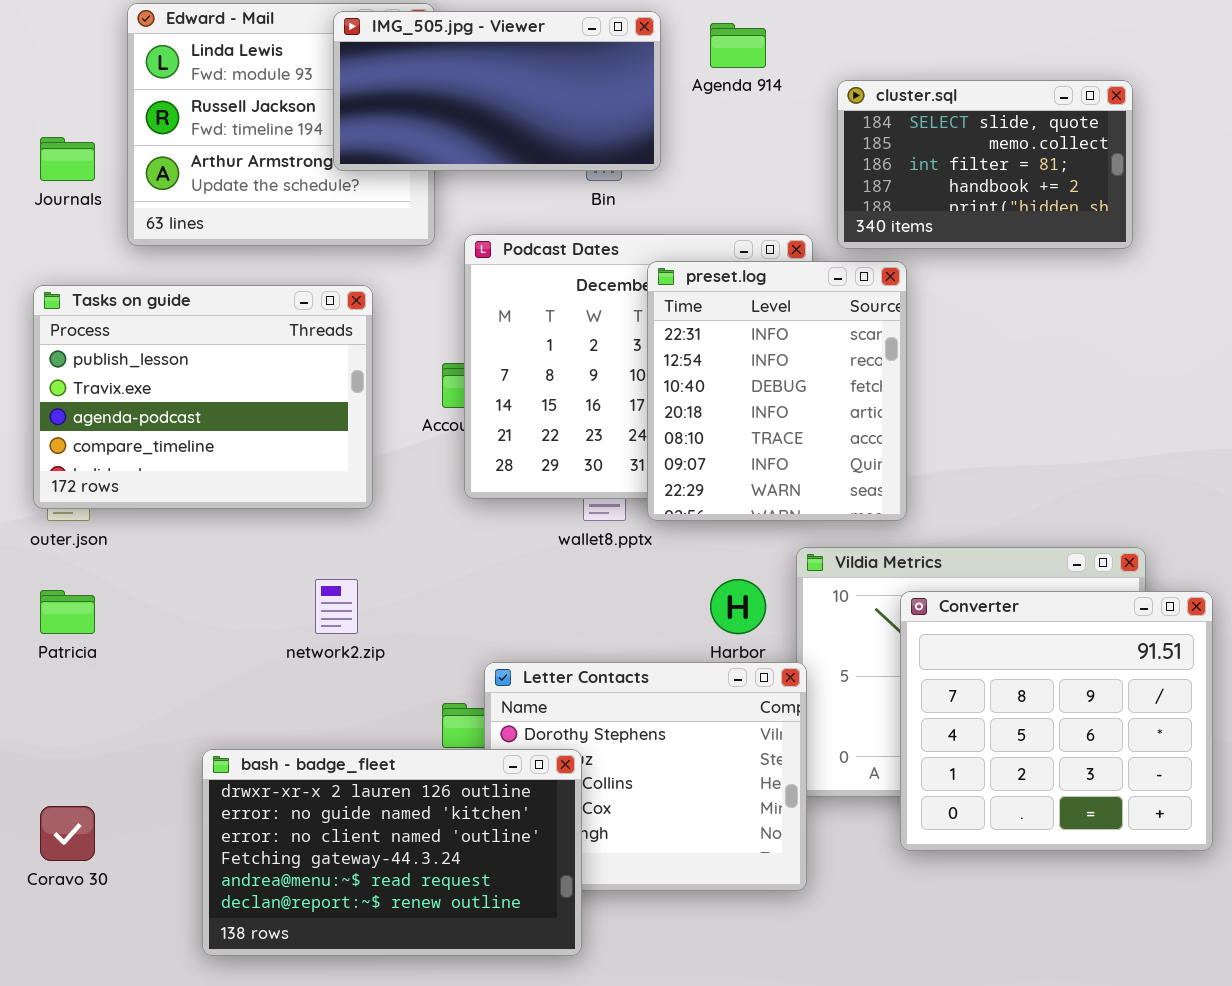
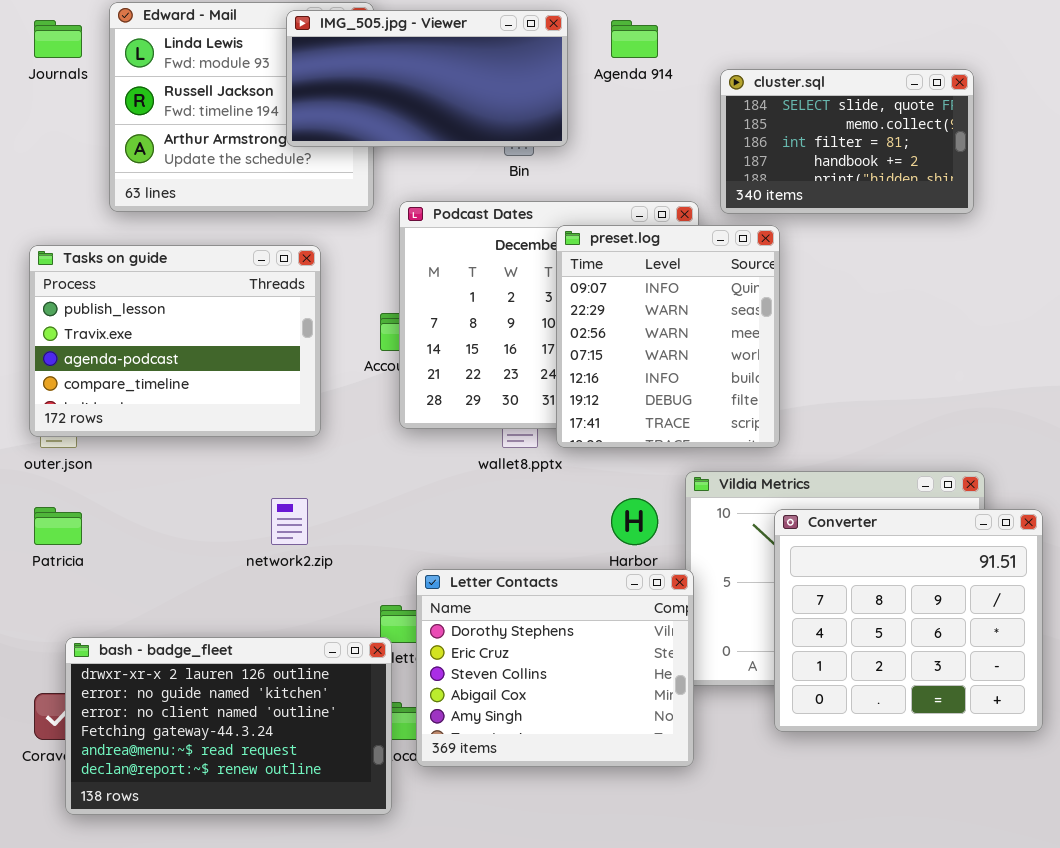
Journals: [40,137,95,181] -> [34,20,82,58], moved
preset.log: [647,261,907,521] -> [556,225,780,448], scrolled down 5 rows
bash - badge_fleet: [202,749,582,956] -> [65,637,392,815], moved

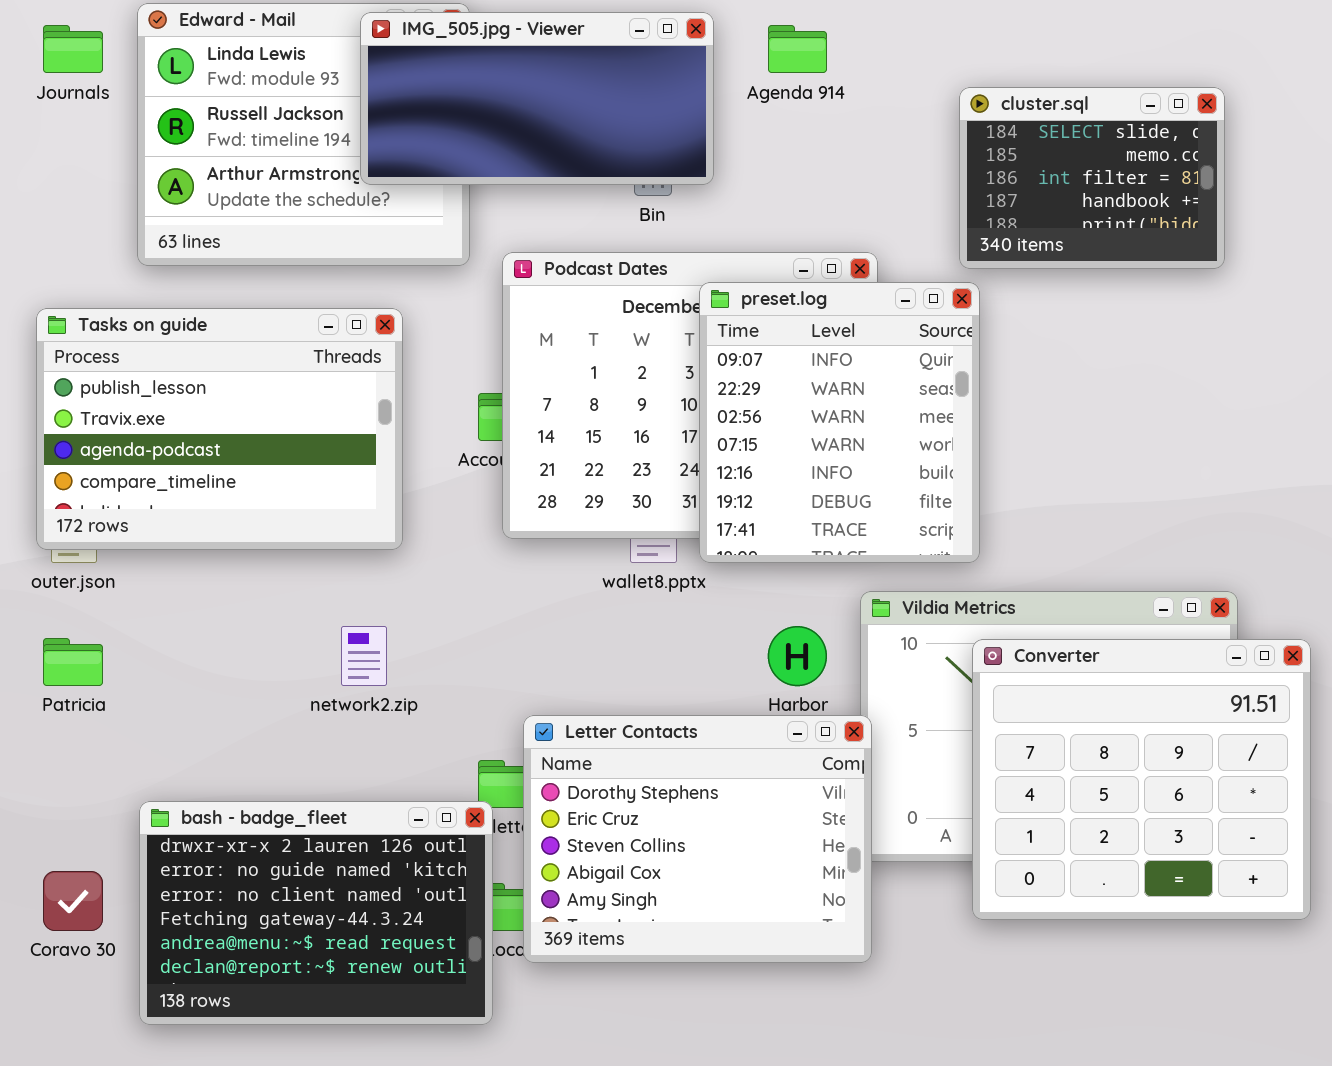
cluster.sql: [720,69,974,214] -> [959,87,1225,269], resized
bash - badge_fleet: [65,637,392,815] -> [139,801,493,1025], resized

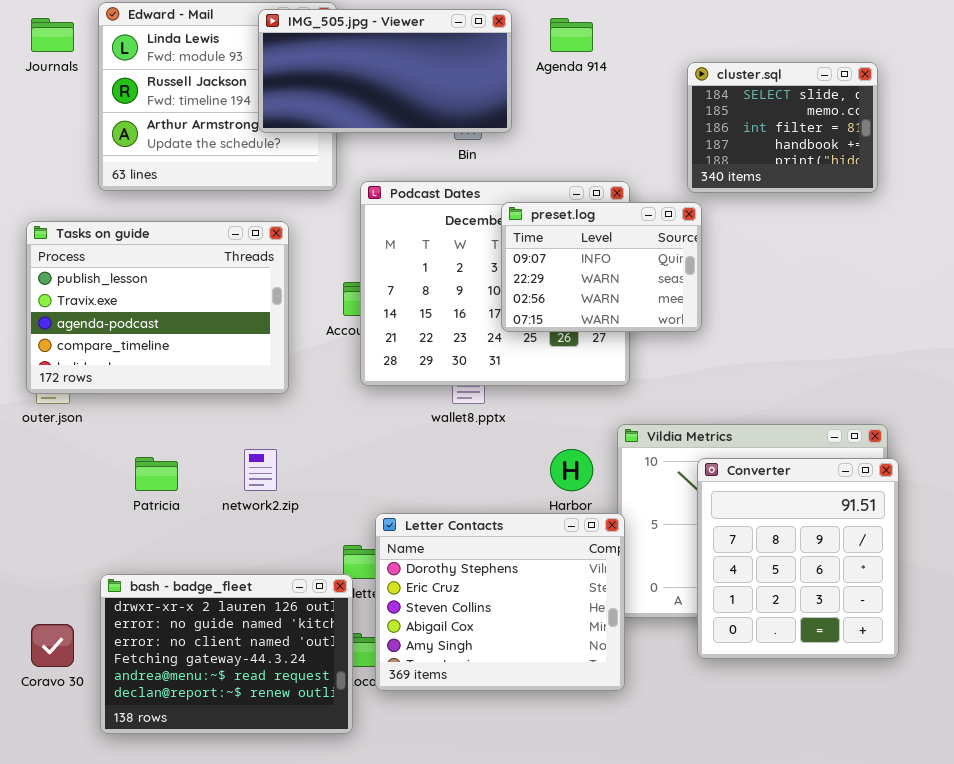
preset.log: [699,282,980,563] -> [501,202,702,332], resized
Patricia: [43,638,103,686] -> [135,457,178,491], moved
Converter: [972,639,1311,920] -> [697,458,899,659], resized

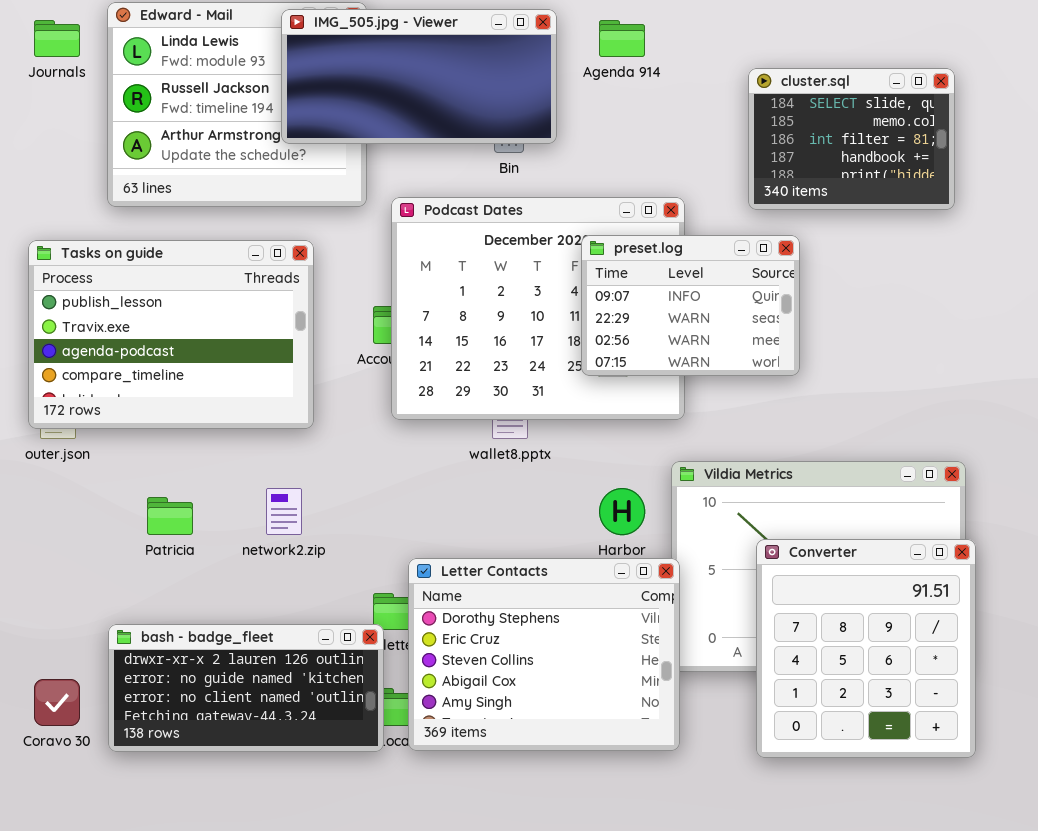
preset.log: [501,202,702,332] -> [581,235,800,376], moved
Converter: [697,458,899,659] -> [756,539,976,758], moved
bash - badge_fleet: [100,574,353,734] -> [108,624,384,752], resized

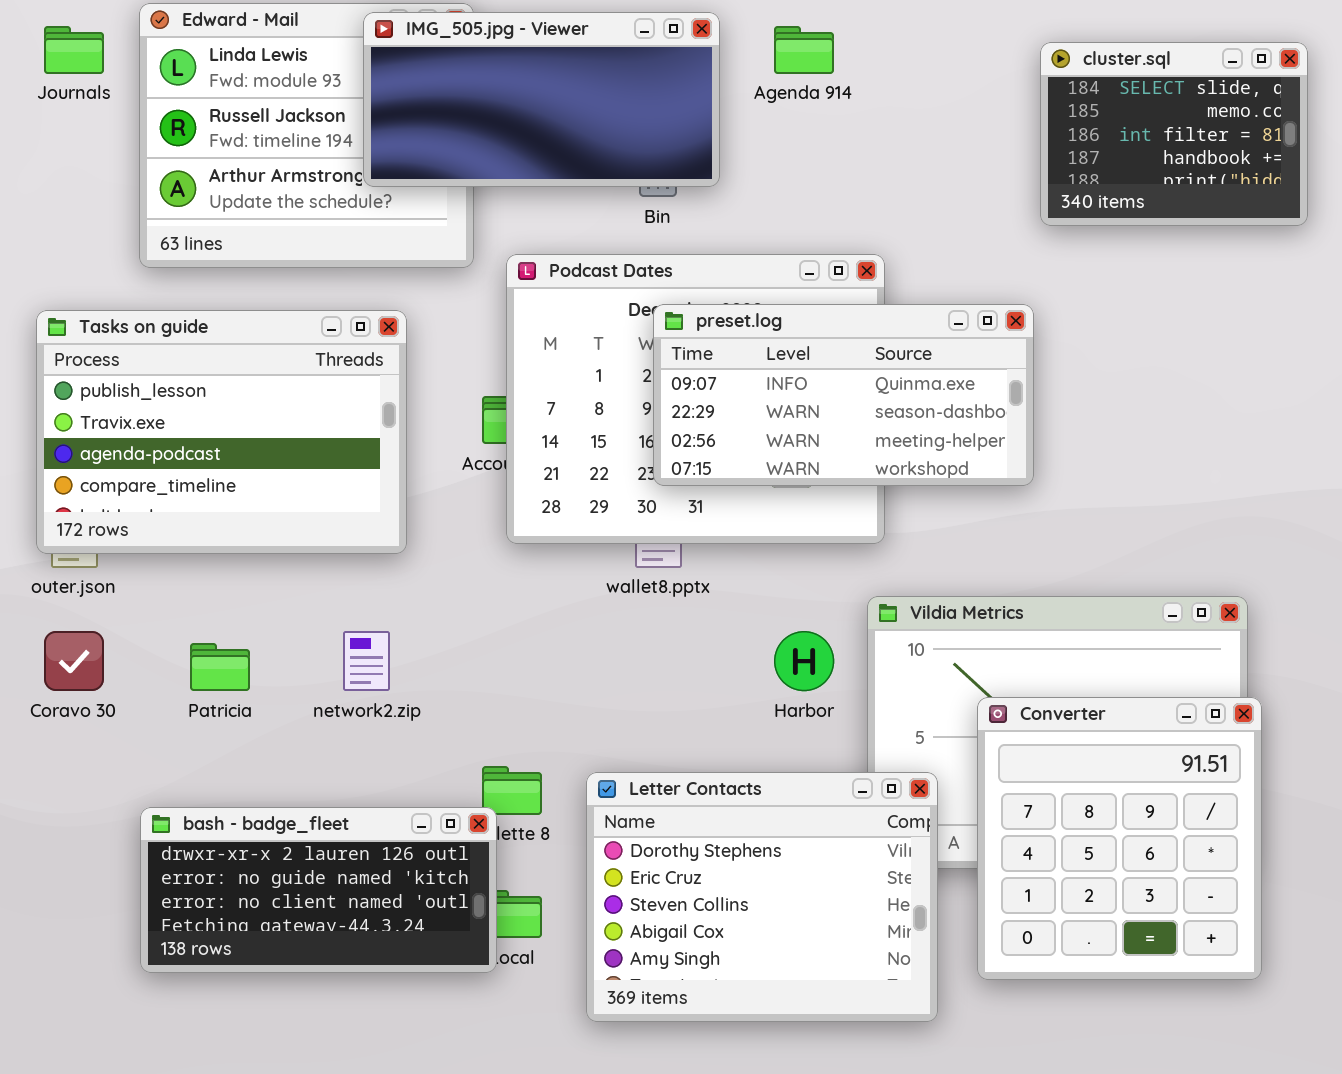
cluster.sql: [748,68,955,210] -> [1040,42,1308,226], moved
preset.log: [581,235,800,376] -> [653,304,1034,486], resized
Letter Contacts: [408,558,680,751] -> [586,772,938,1022], moved
Coravo 30: [34,679,80,726] -> [44,631,104,691], moved

